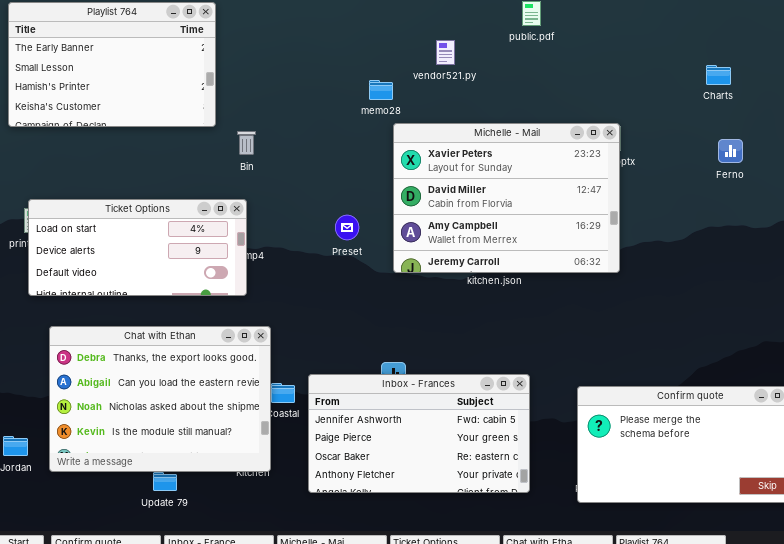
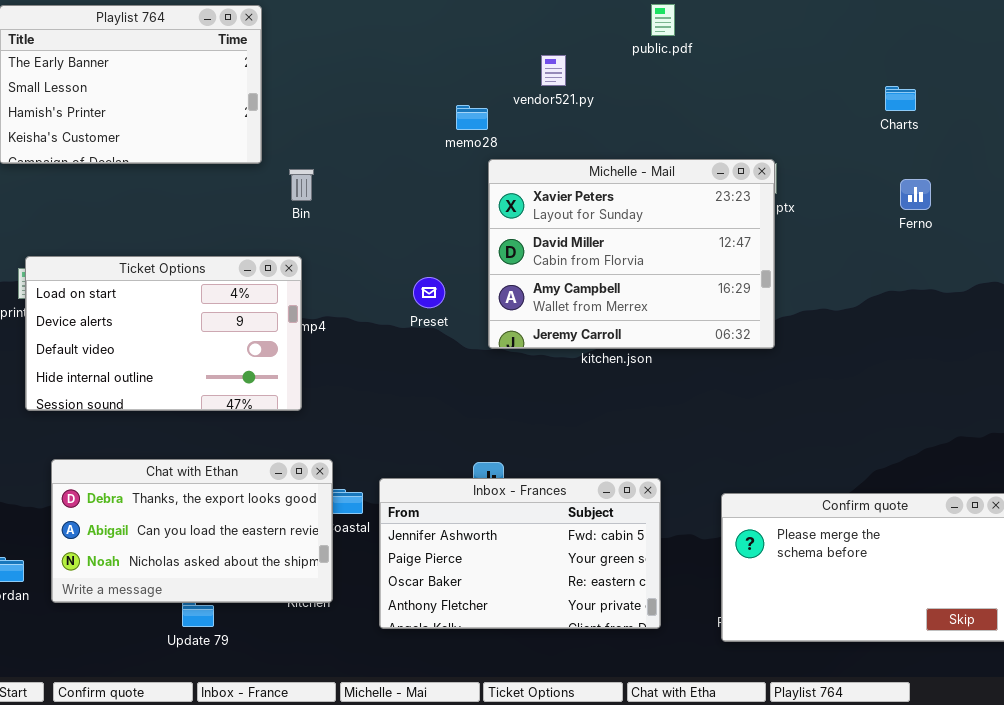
Ticket Options: [28,199,247,296] -> [25,256,302,411], resized
Chat with Ethan: [49,326,271,472] -> [51,459,333,603], resized

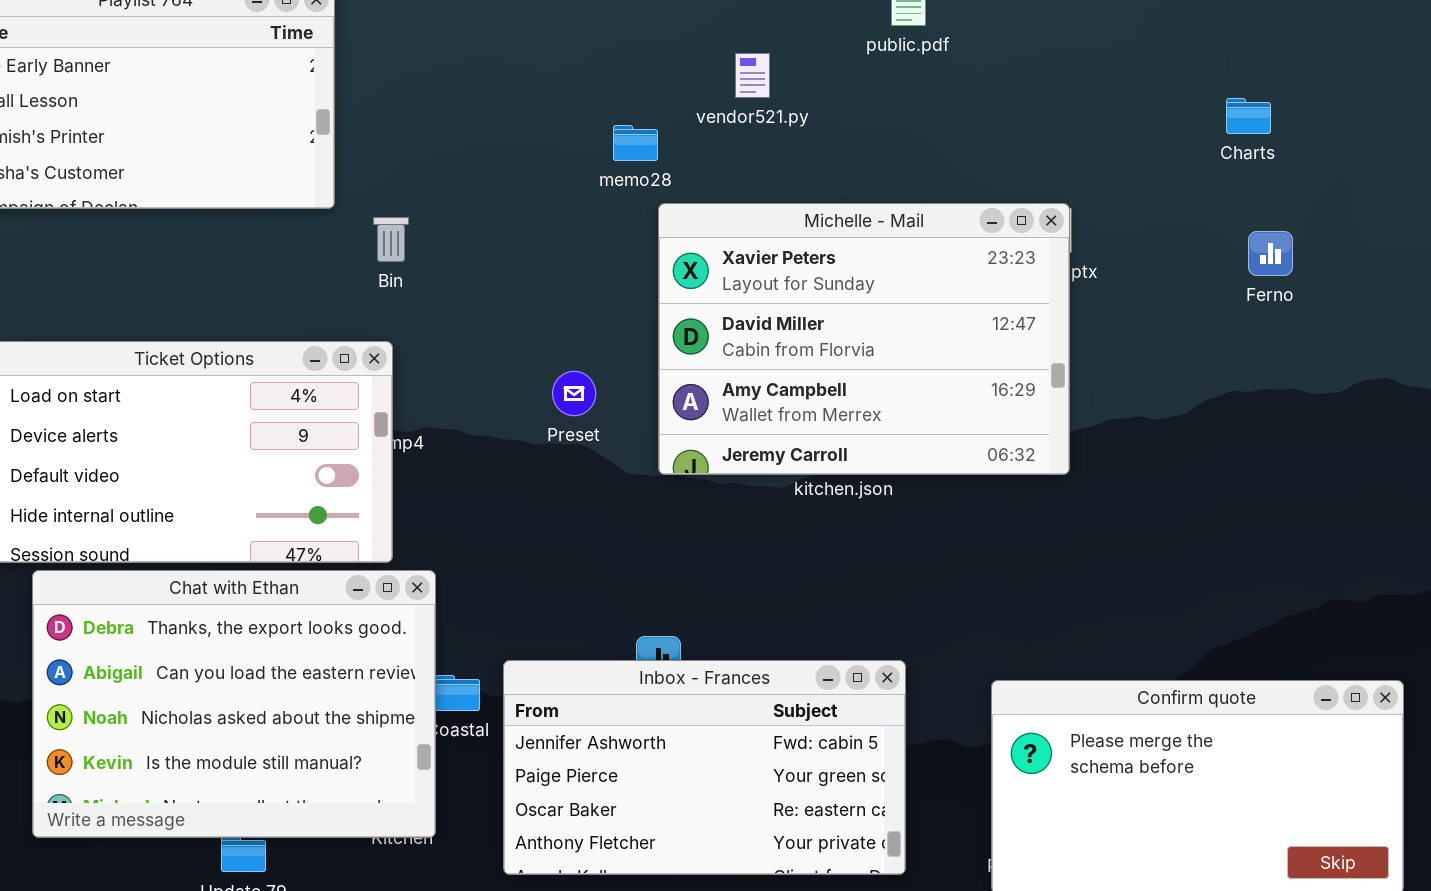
Chat with Ethan: [51,459,333,603] -> [32,570,436,838], resized

